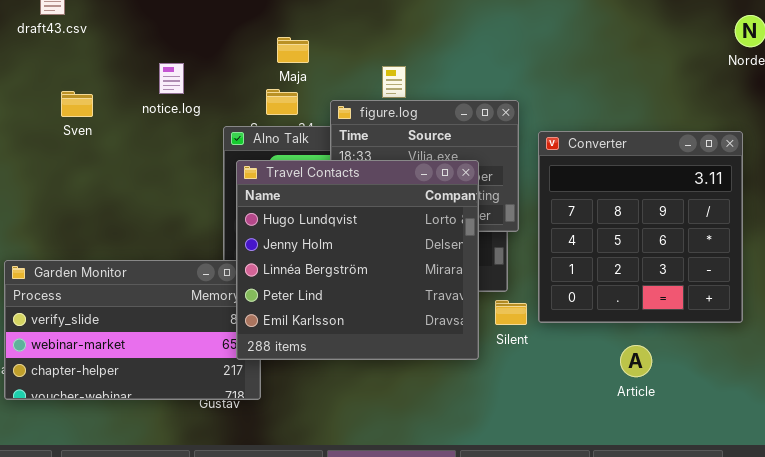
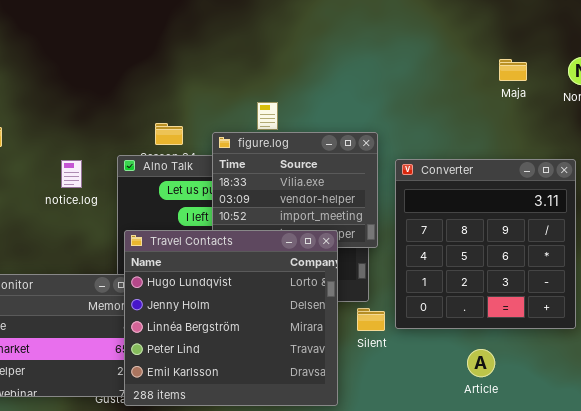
Maja: [277,37,309,63] -> [499,59,527,81], moved
notice.log: [159,63,184,94] -> [61,160,82,188], moved
Travel Contacts: [236,160,479,360] -> [124,230,338,406], moved

